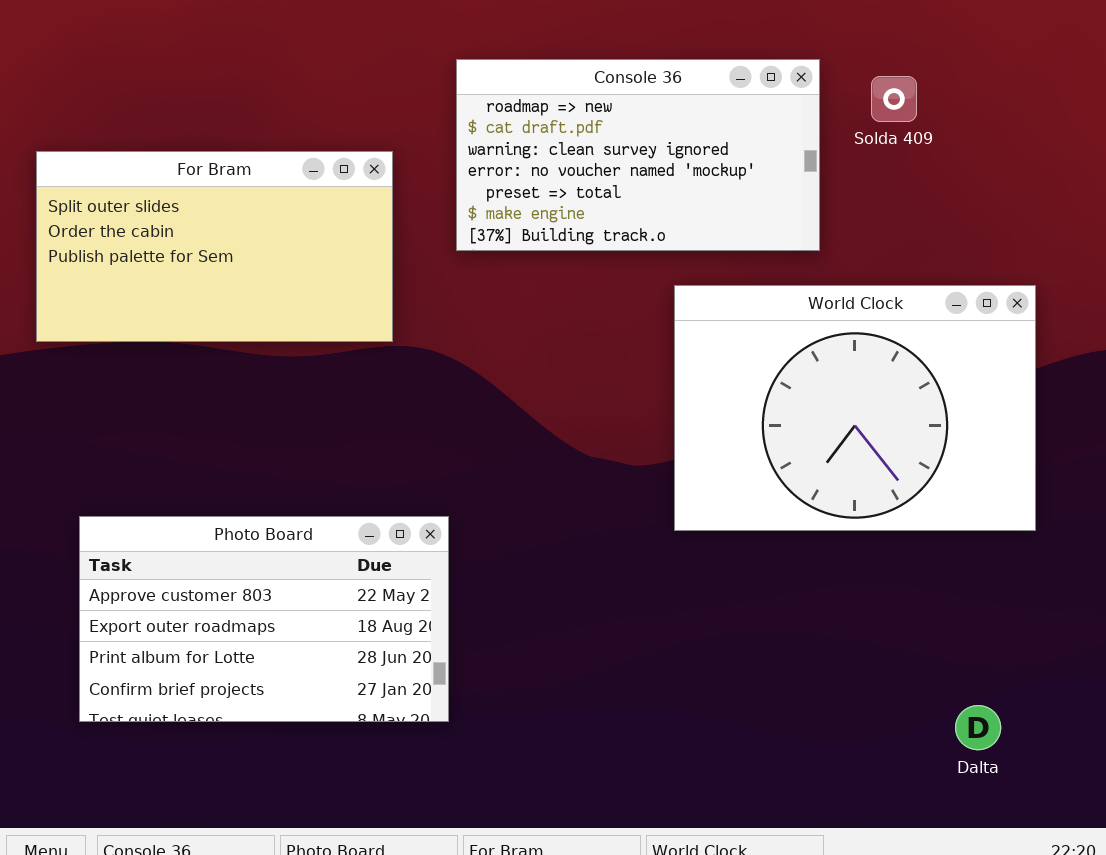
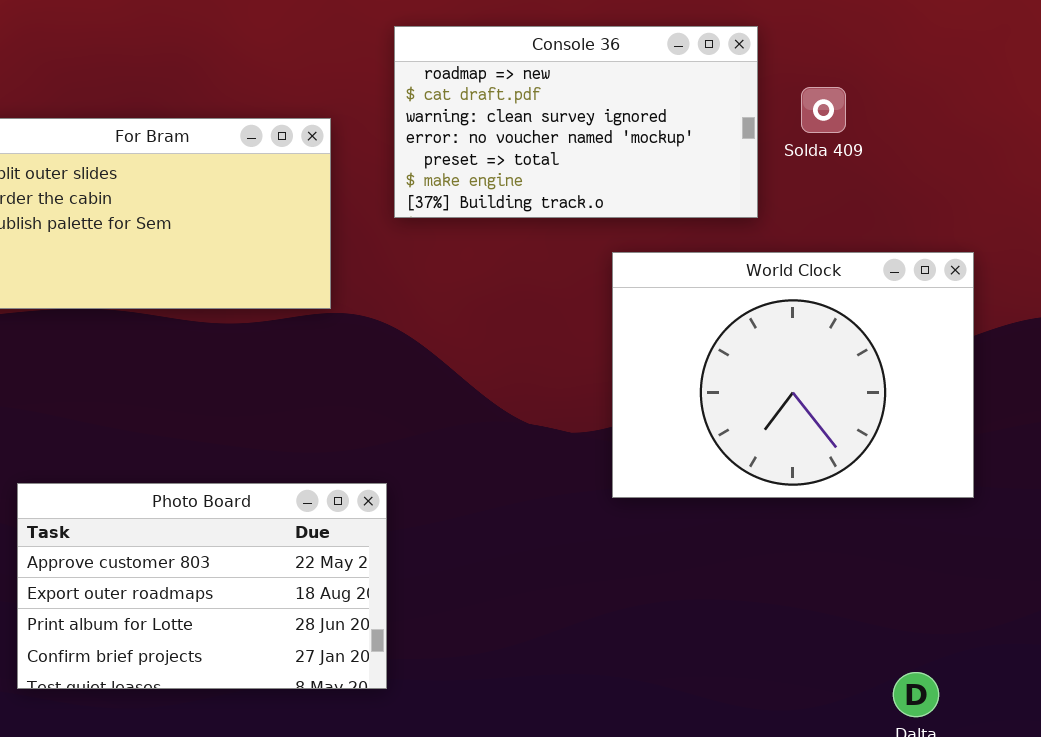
Solda 409: [871,76,917,122] -> [801,87,846,133], moved

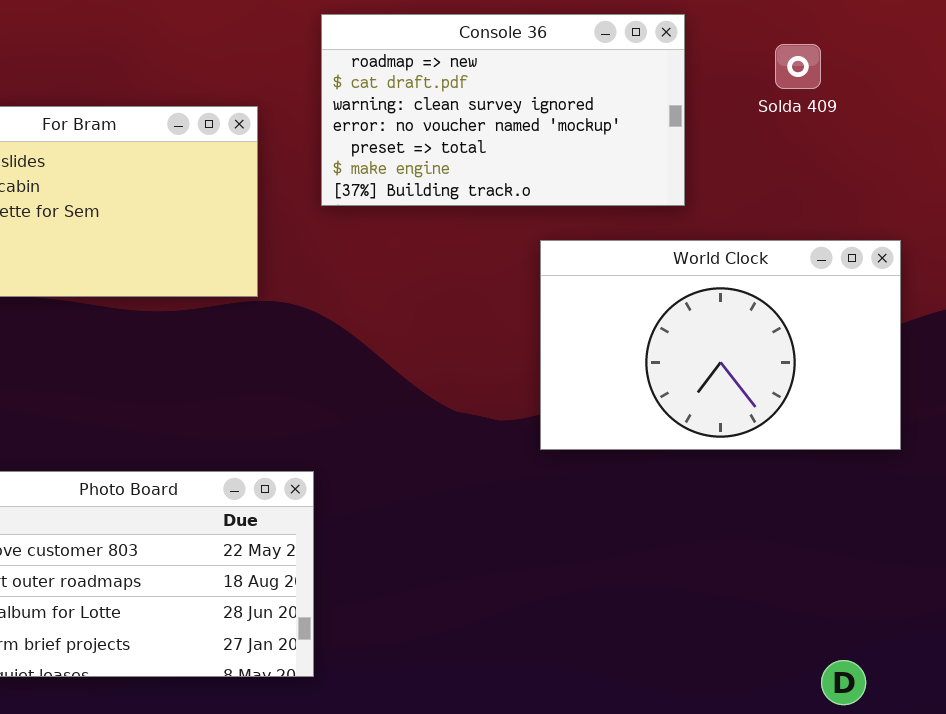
Solda 409: [801,87,846,133] -> [775,44,821,89], moved
World Clock: [612,252,974,498] -> [540,240,901,450], resized

